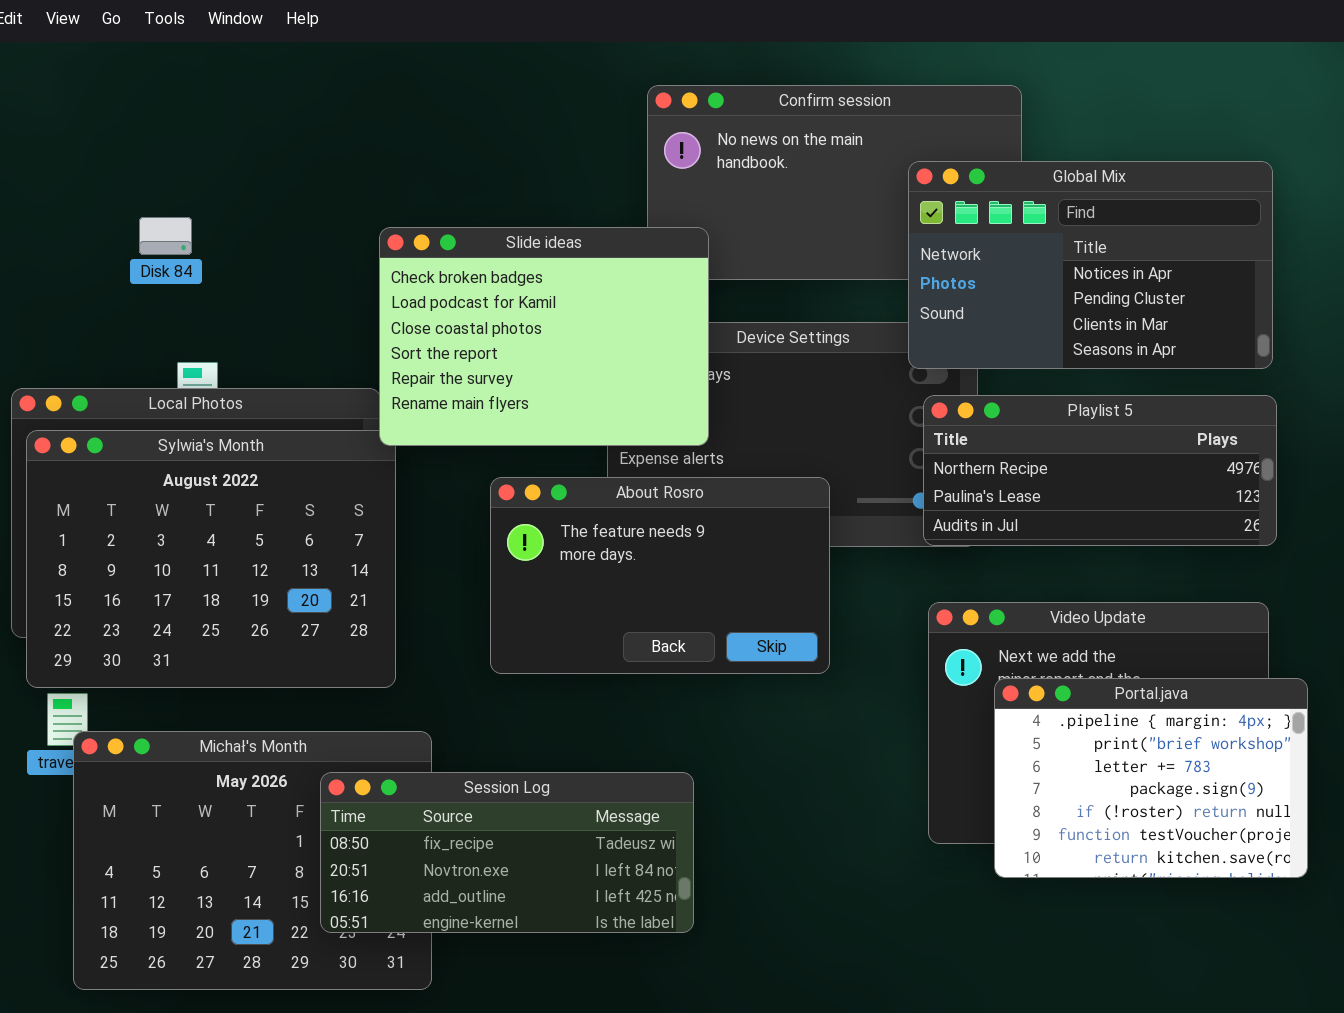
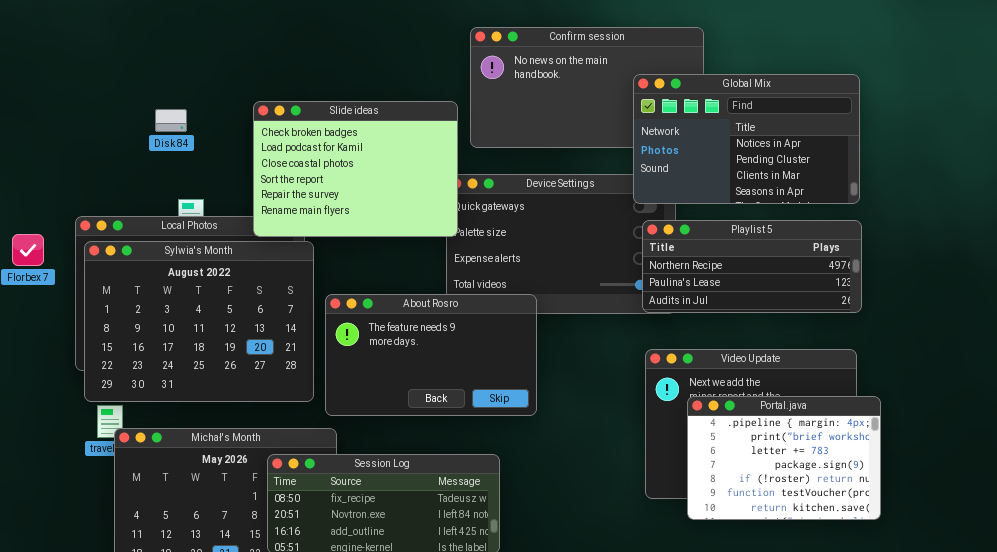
Slide ideas: [379,227,709,446] -> [253,101,458,237], moved
About Rosro: [490,477,830,674] -> [325,294,537,416], moved

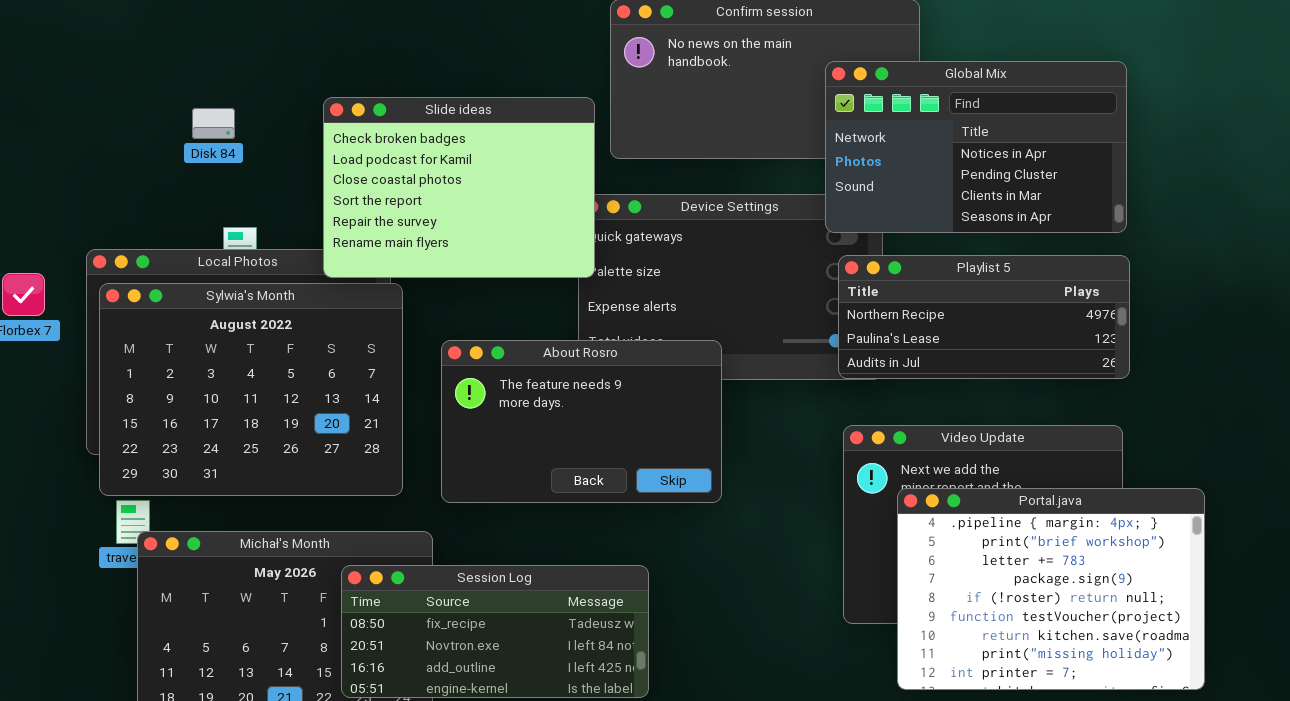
About Rosro: [325,294,537,416] -> [441,340,722,503], moved
Portal.java: [687,396,881,520] -> [897,488,1205,690], resized

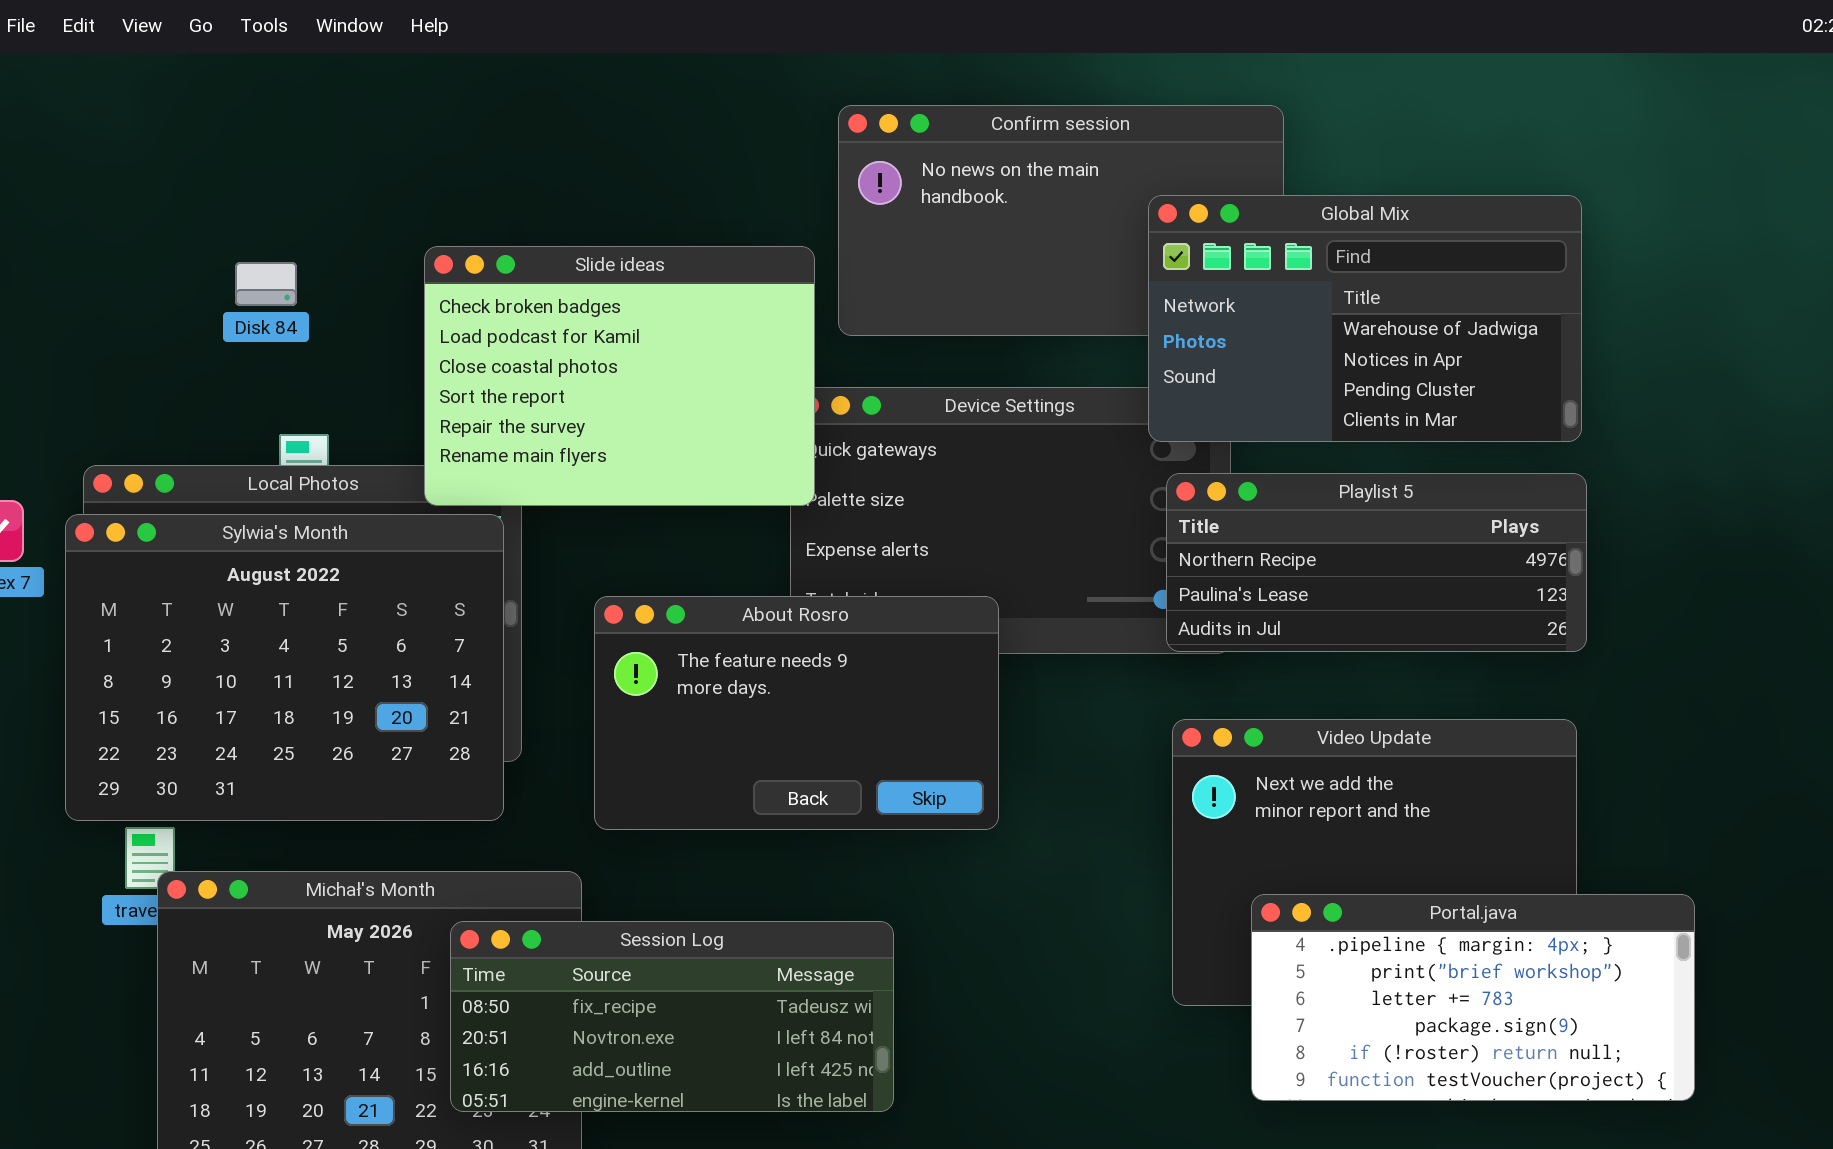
Global Mix: [825,61,1127,233] -> [1148,195,1582,442], scrolled up 1 row
Sylwia's Month: [99,283,403,496] -> [65,514,504,821], moved
Portal.java: [897,488,1205,690] -> [1251,894,1695,1101], resized

